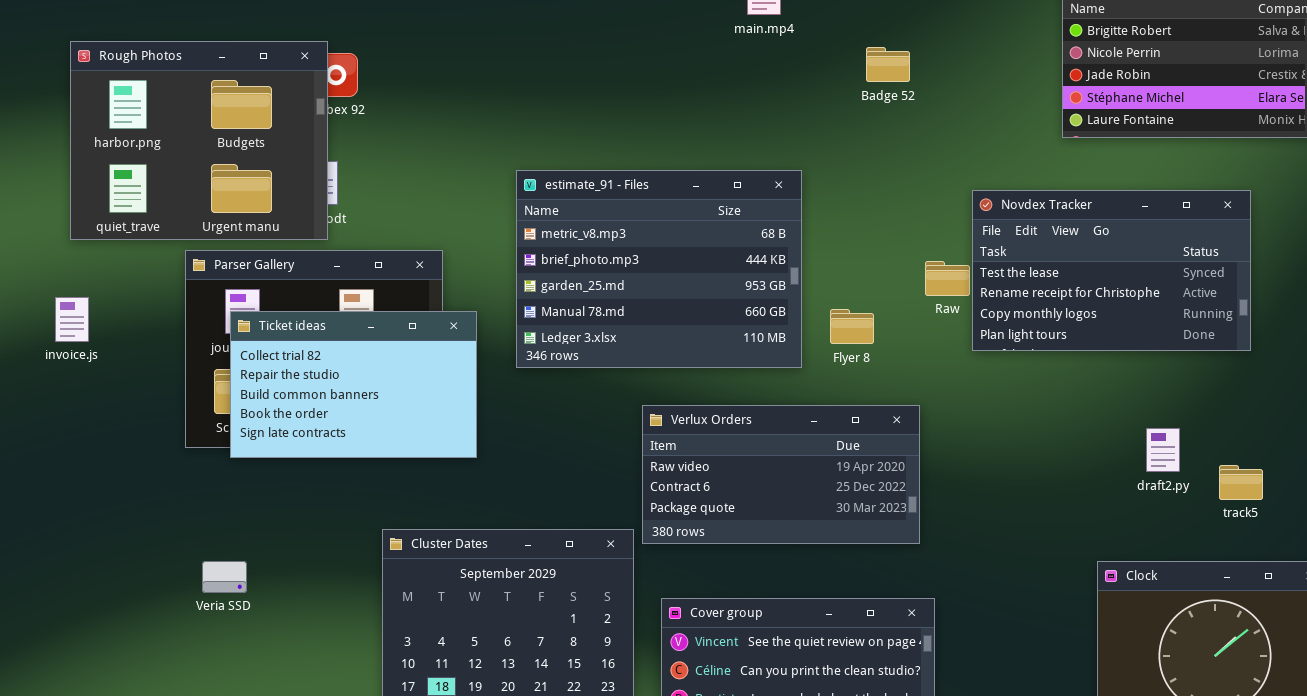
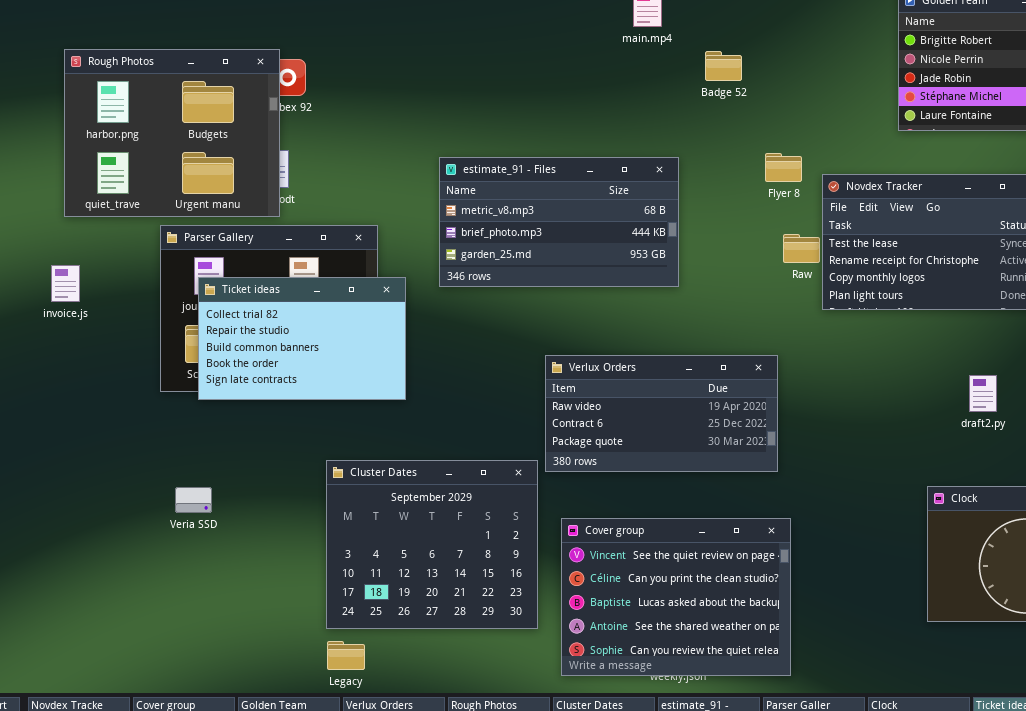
Badge 52: [866,47,910,82] -> [705,51,742,81], moved
estimate_91 - Files: [516,170,802,368] -> [439,157,679,287], resized
Flyer 8: [830,309,874,344] -> [765,153,802,182], moved

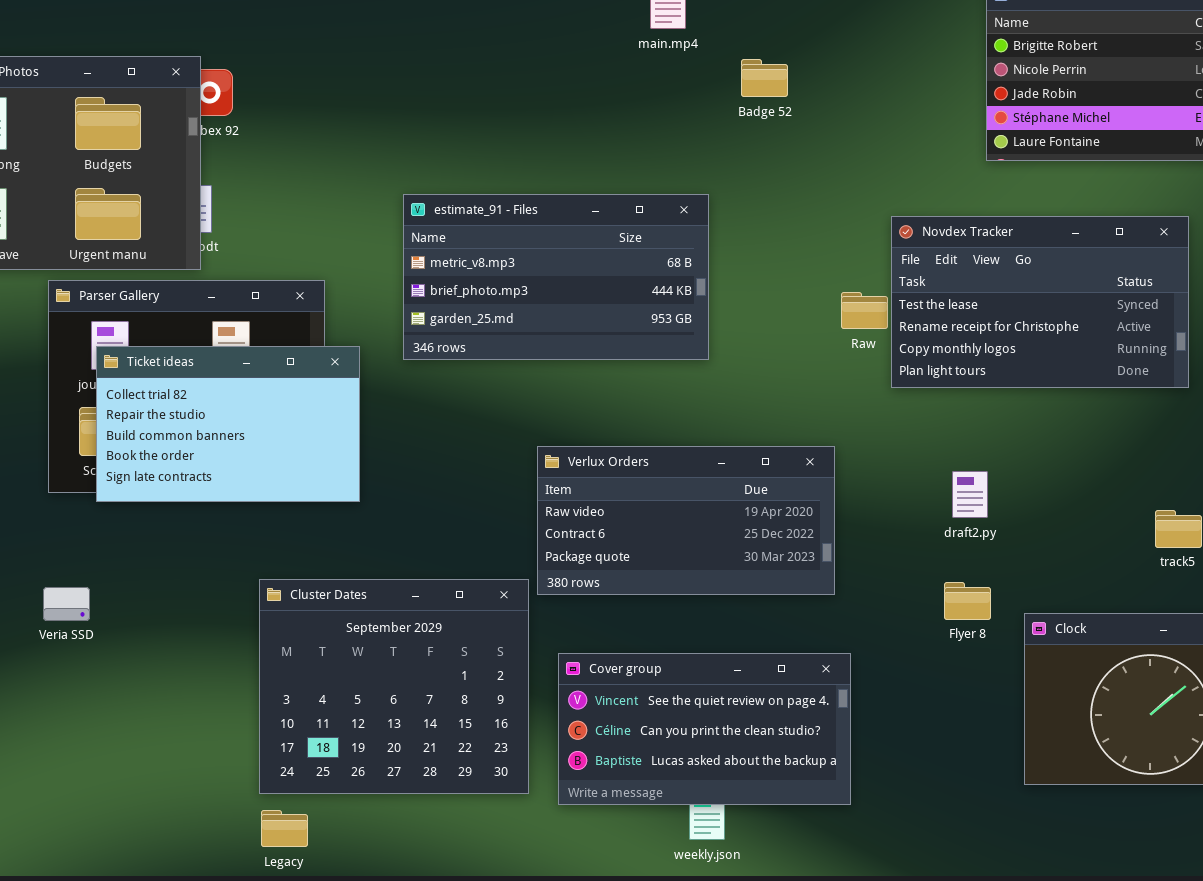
Flyer 8: [765,153,802,182] -> [944,582,991,620], moved
draft2.py: [969,375,997,412] -> [952,471,988,518], moved
Veria SSD: [175,487,212,513] -> [43,587,90,621], moved
Cover group: [561,518,791,676] -> [558,653,851,805], resized

